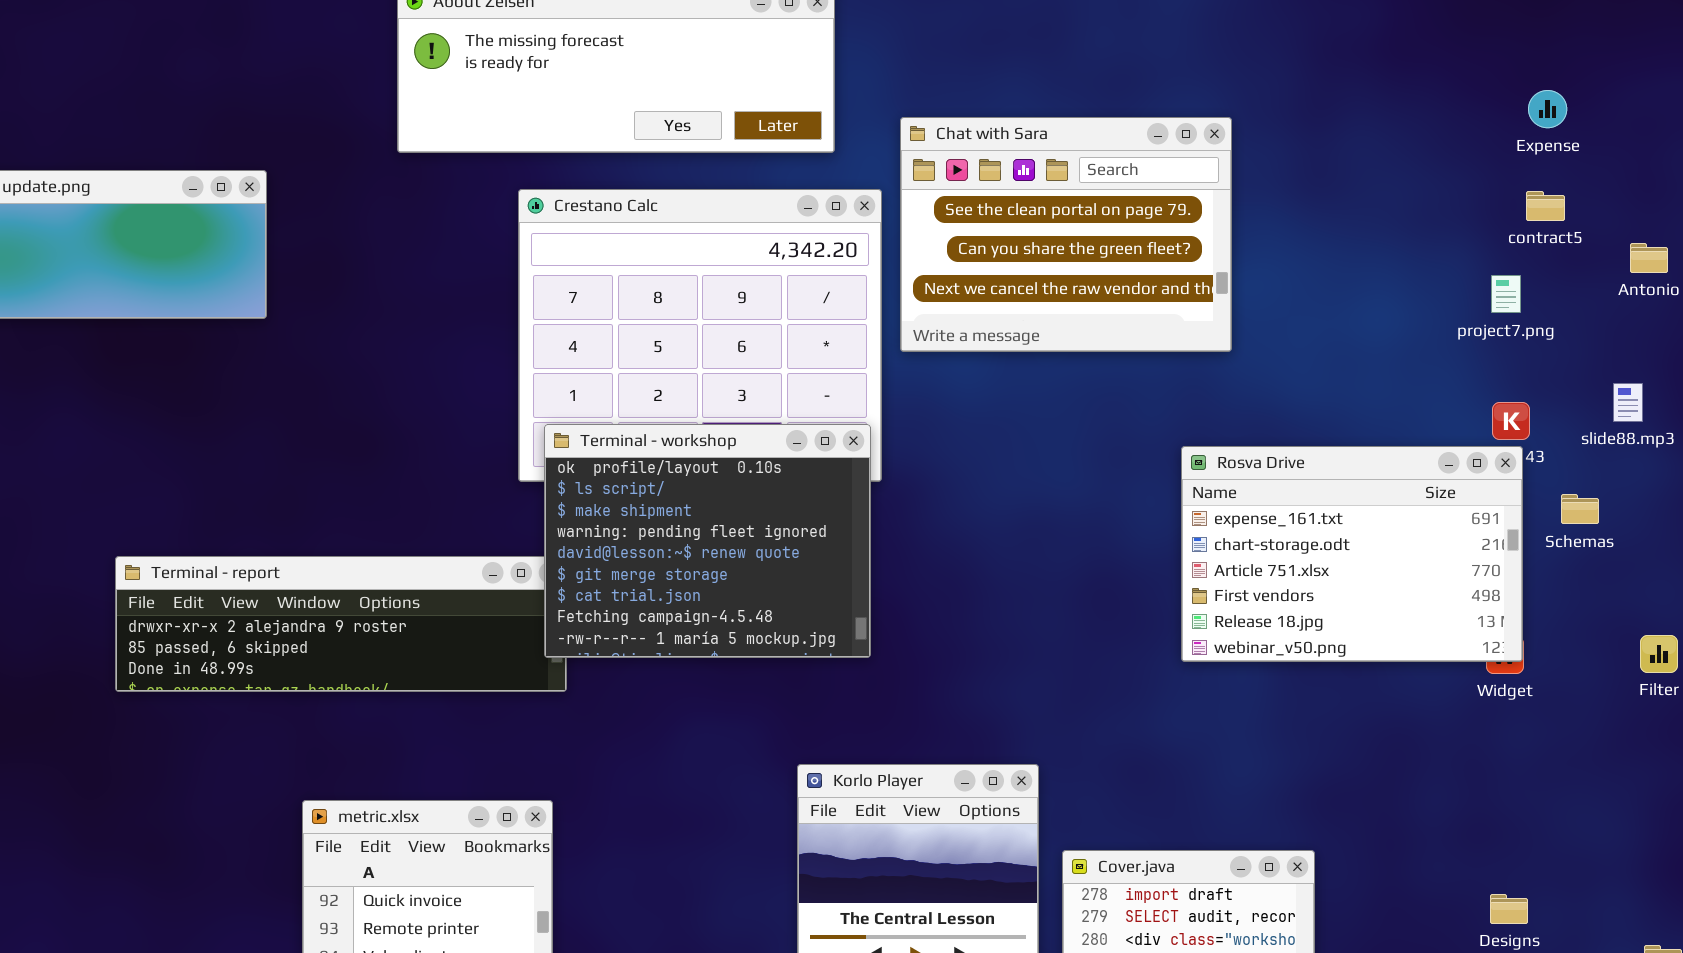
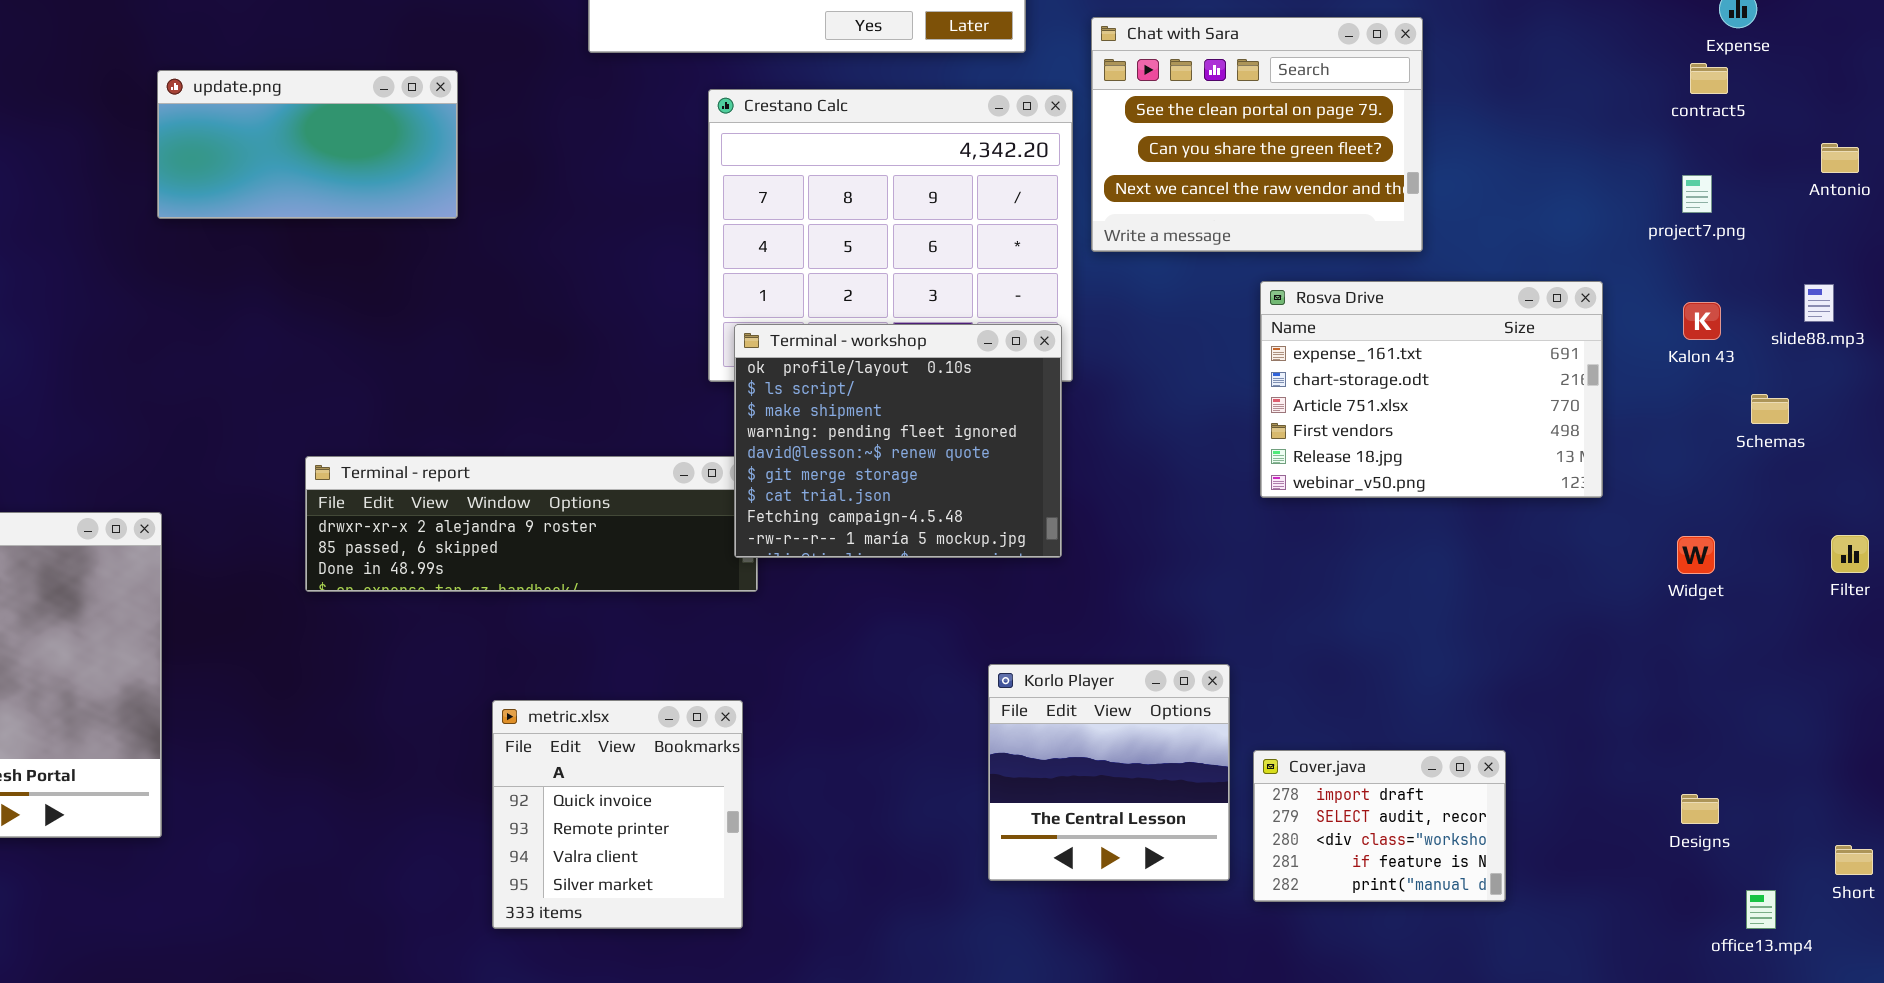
contract5: [1526,191,1565,221] -> [1690,63,1728,94], moved
Rosva Drive: [1181,446,1523,662] -> [1260,281,1603,498], moved

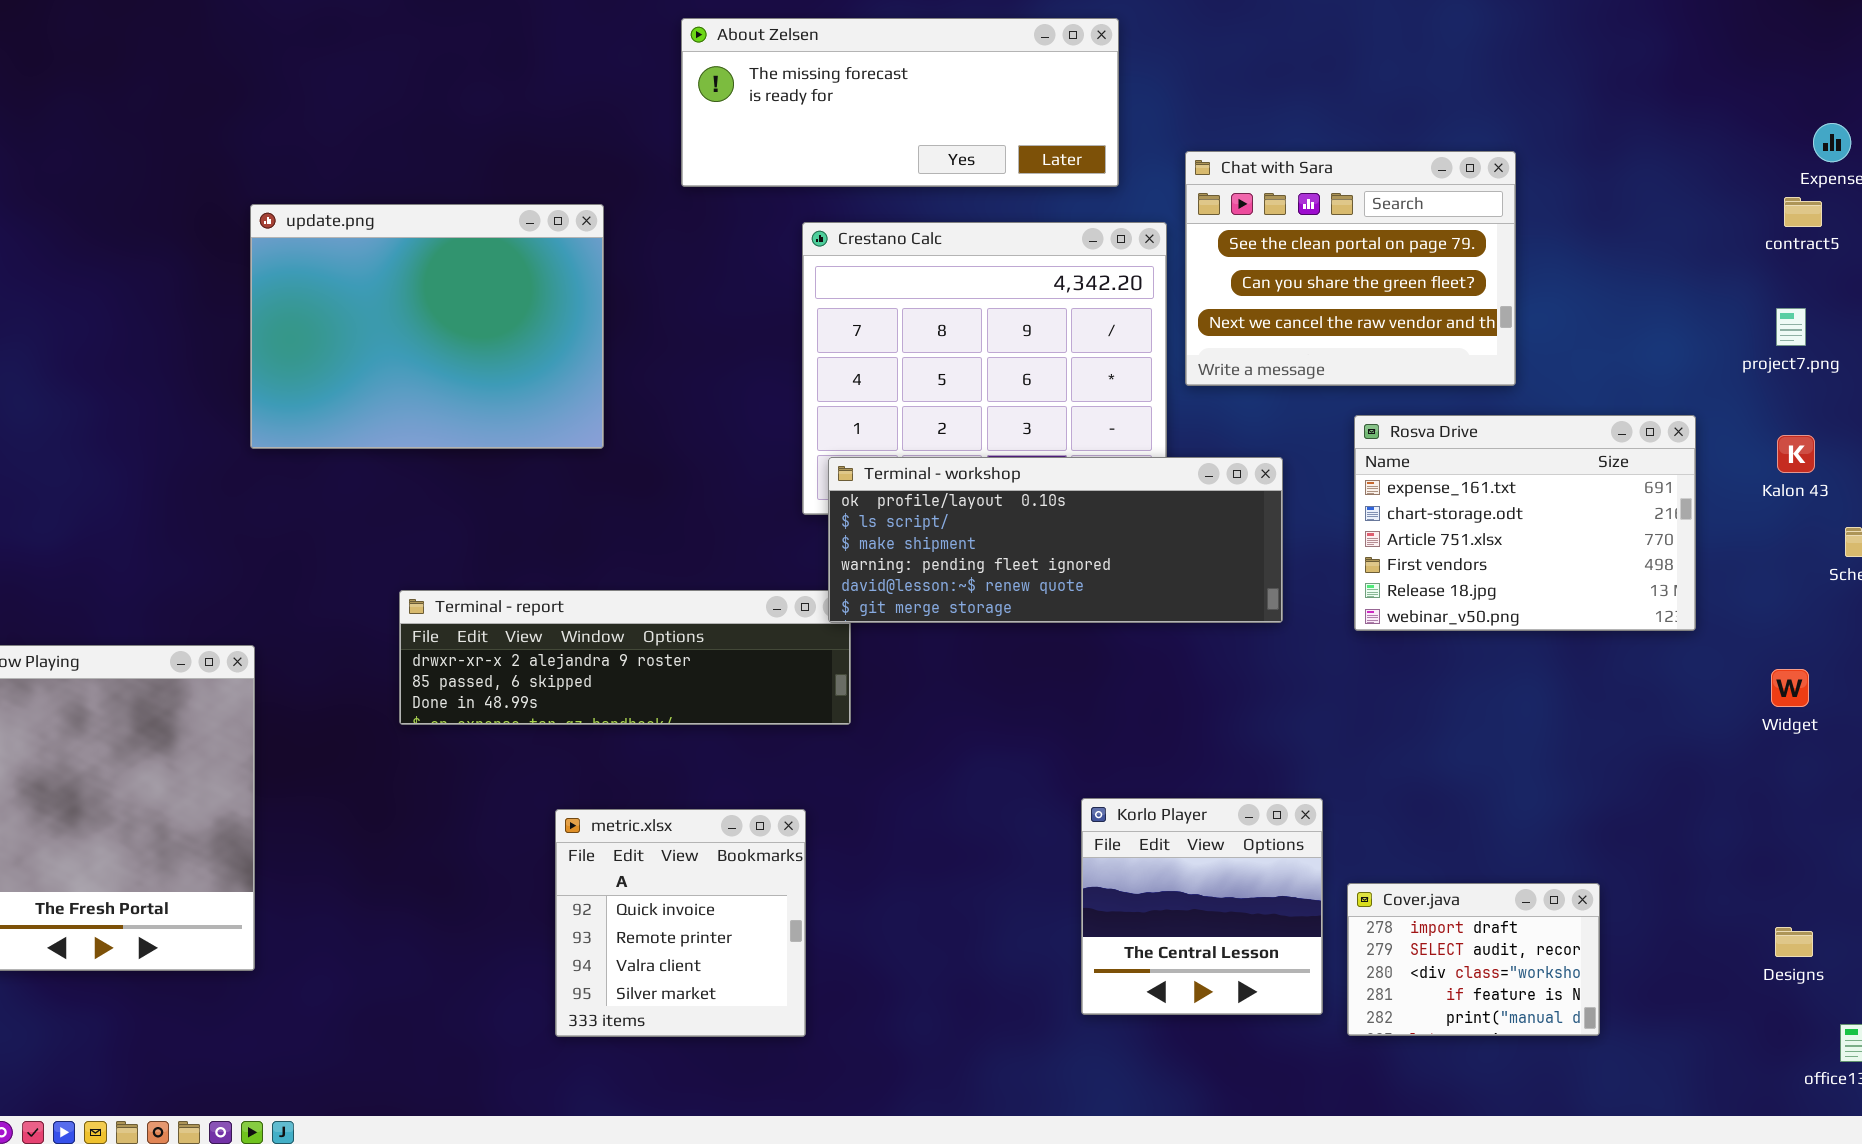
update.png: [157,70,458,219] -> [250,204,604,449], resized
Terminal - workshop: [734,324,1062,558] -> [828,457,1283,623], resized
metric.xlsx: [492,700,743,929] -> [555,809,806,1037], moved

